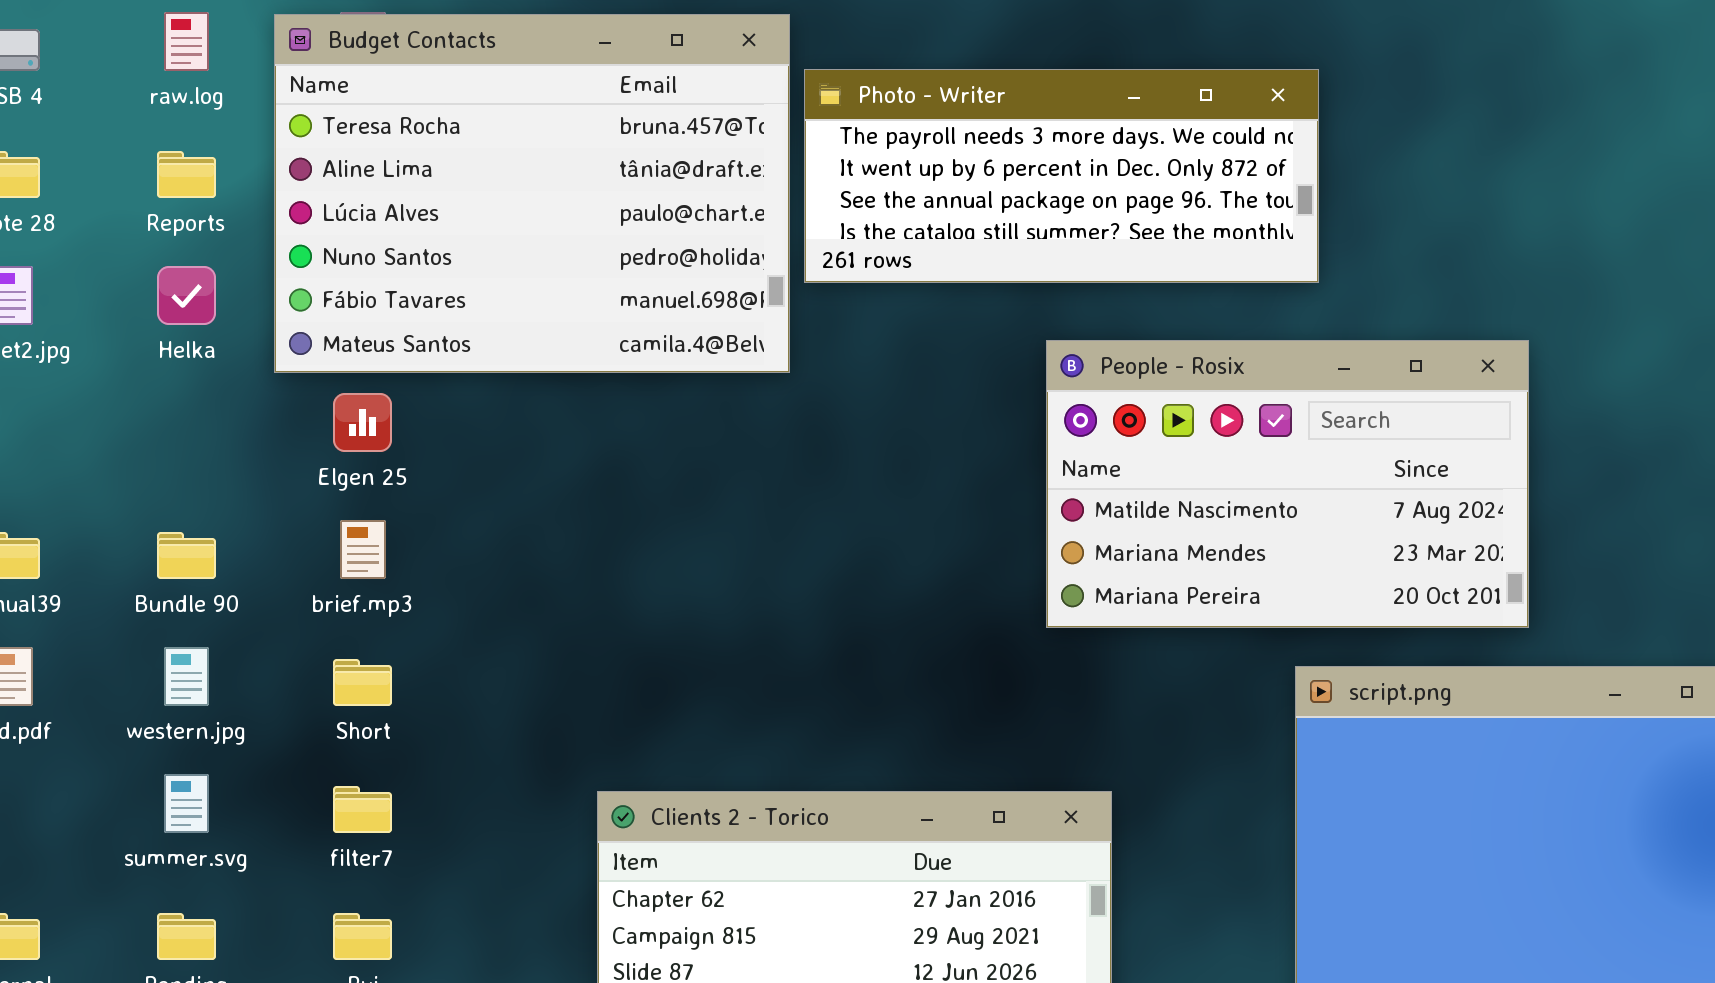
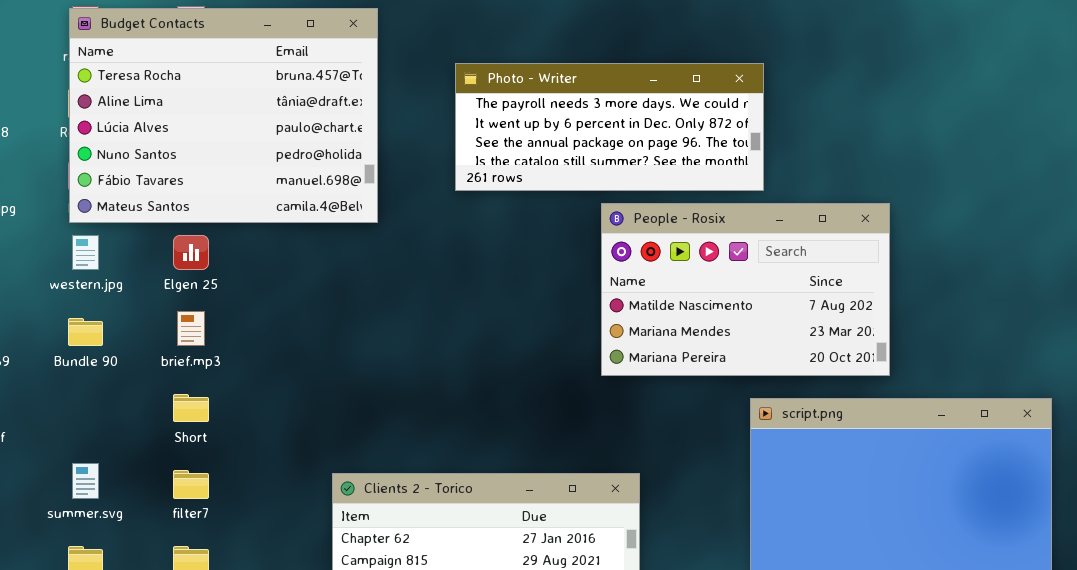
Budget Contacts: [274,14,790,373] -> [69,8,378,223], moved
Photo - Writer: [804,69,1319,283] -> [455,63,764,191], moved
western.jpg: [164,647,209,706] -> [72,235,99,270], moved

